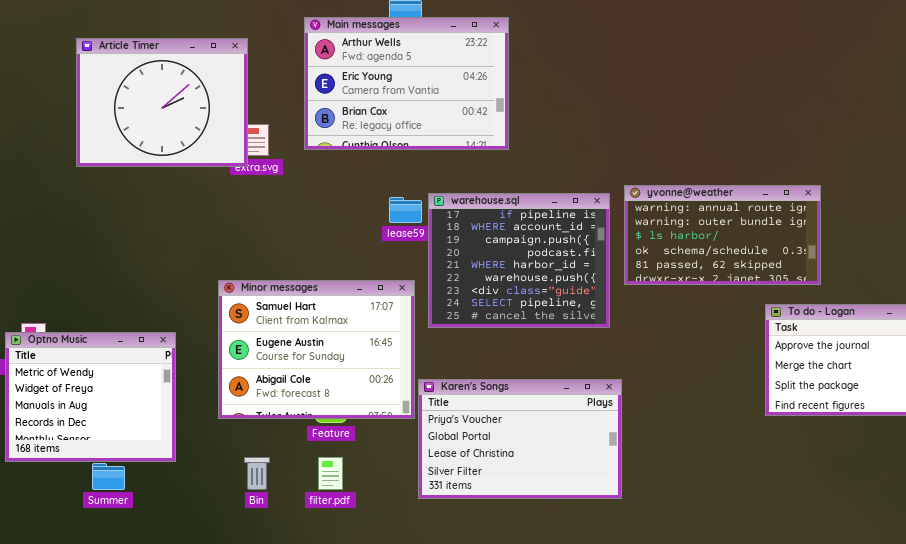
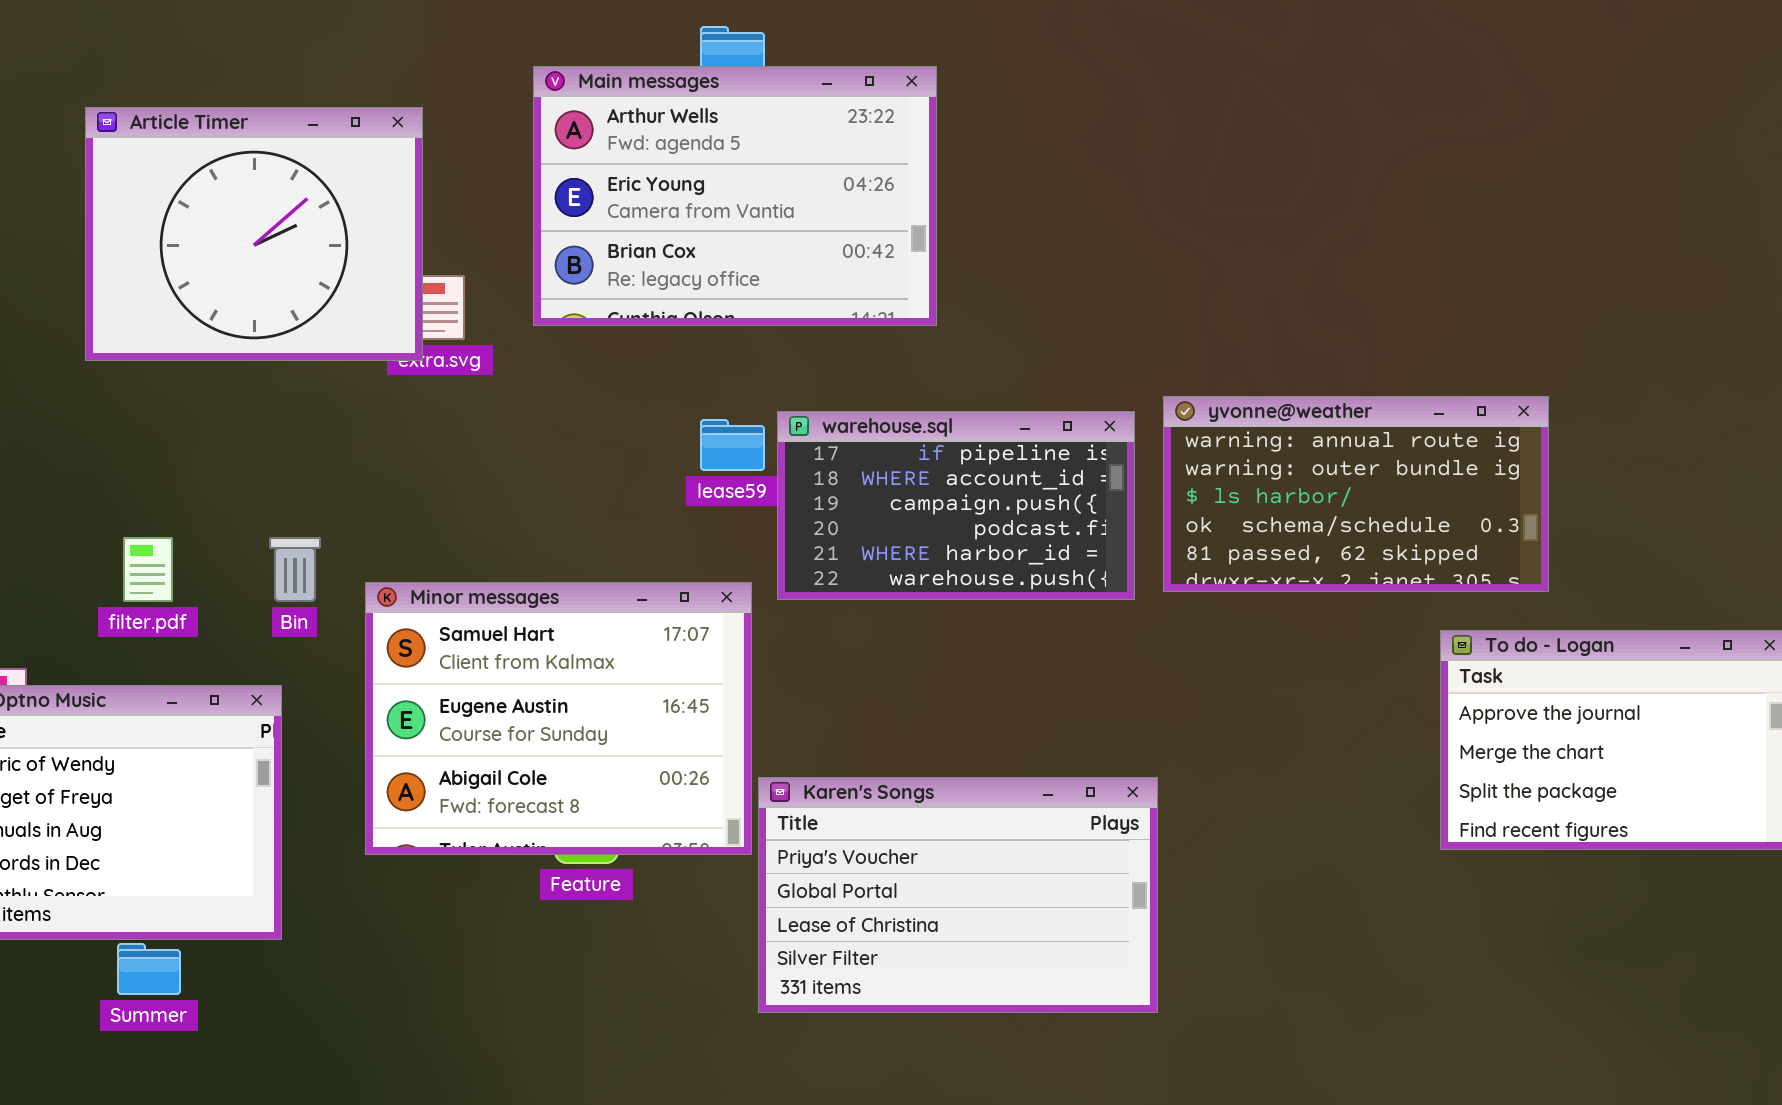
warehouse.sql: [428,193,610,328] -> [777,411,1135,600], resized
Bin: [244,457,270,490] -> [269,537,321,602], moved
filter.pdf: [318,457,343,490] -> [123,537,173,602], moved

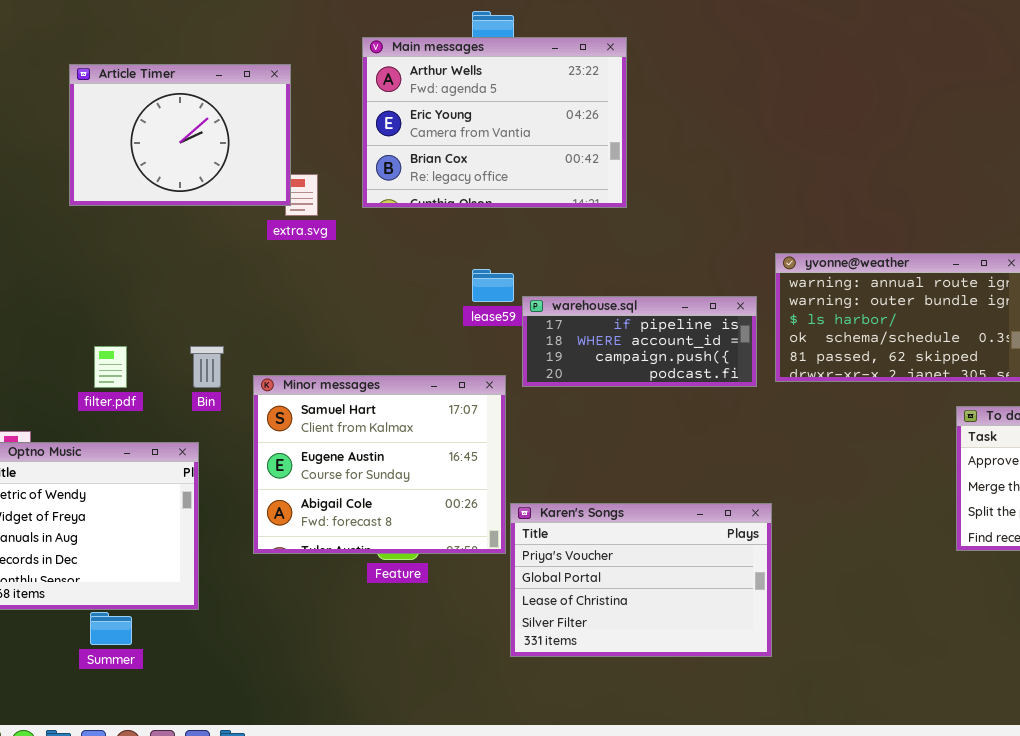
Article Timer: [85,107,423,361] -> [69,64,291,206], resized
warehouse.sql: [777,411,1135,600] -> [522,296,757,387], resized

